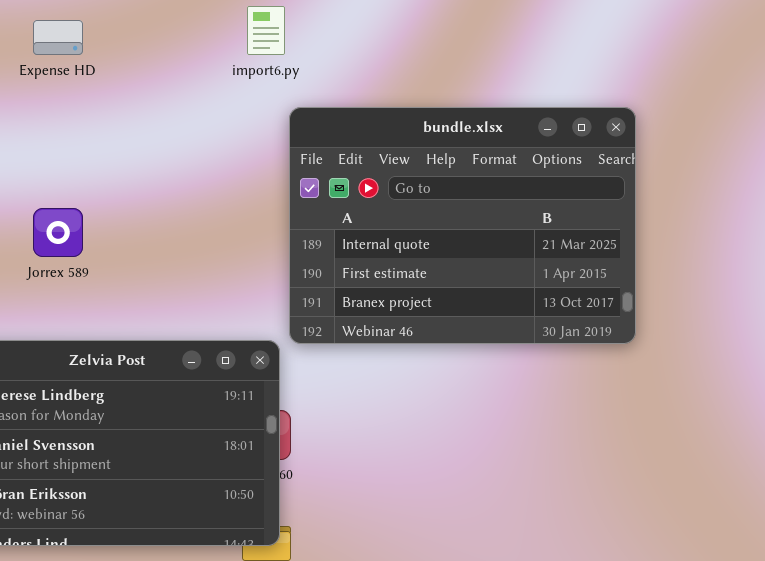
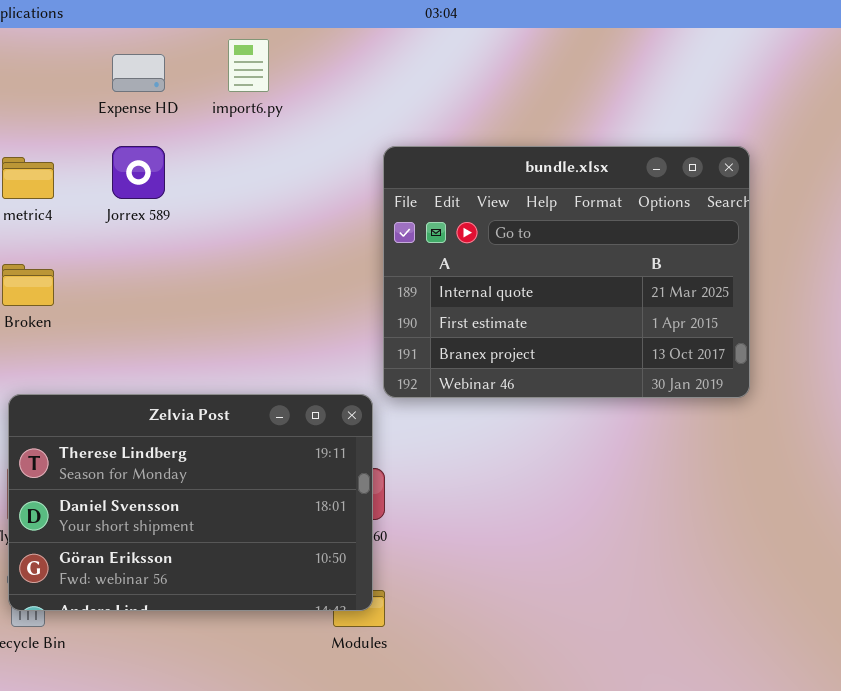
import6.py: [247,6,285,55] -> [228,39,269,92], moved
Jorrex 589: [33,208,83,257] -> [112,146,165,199], moved

